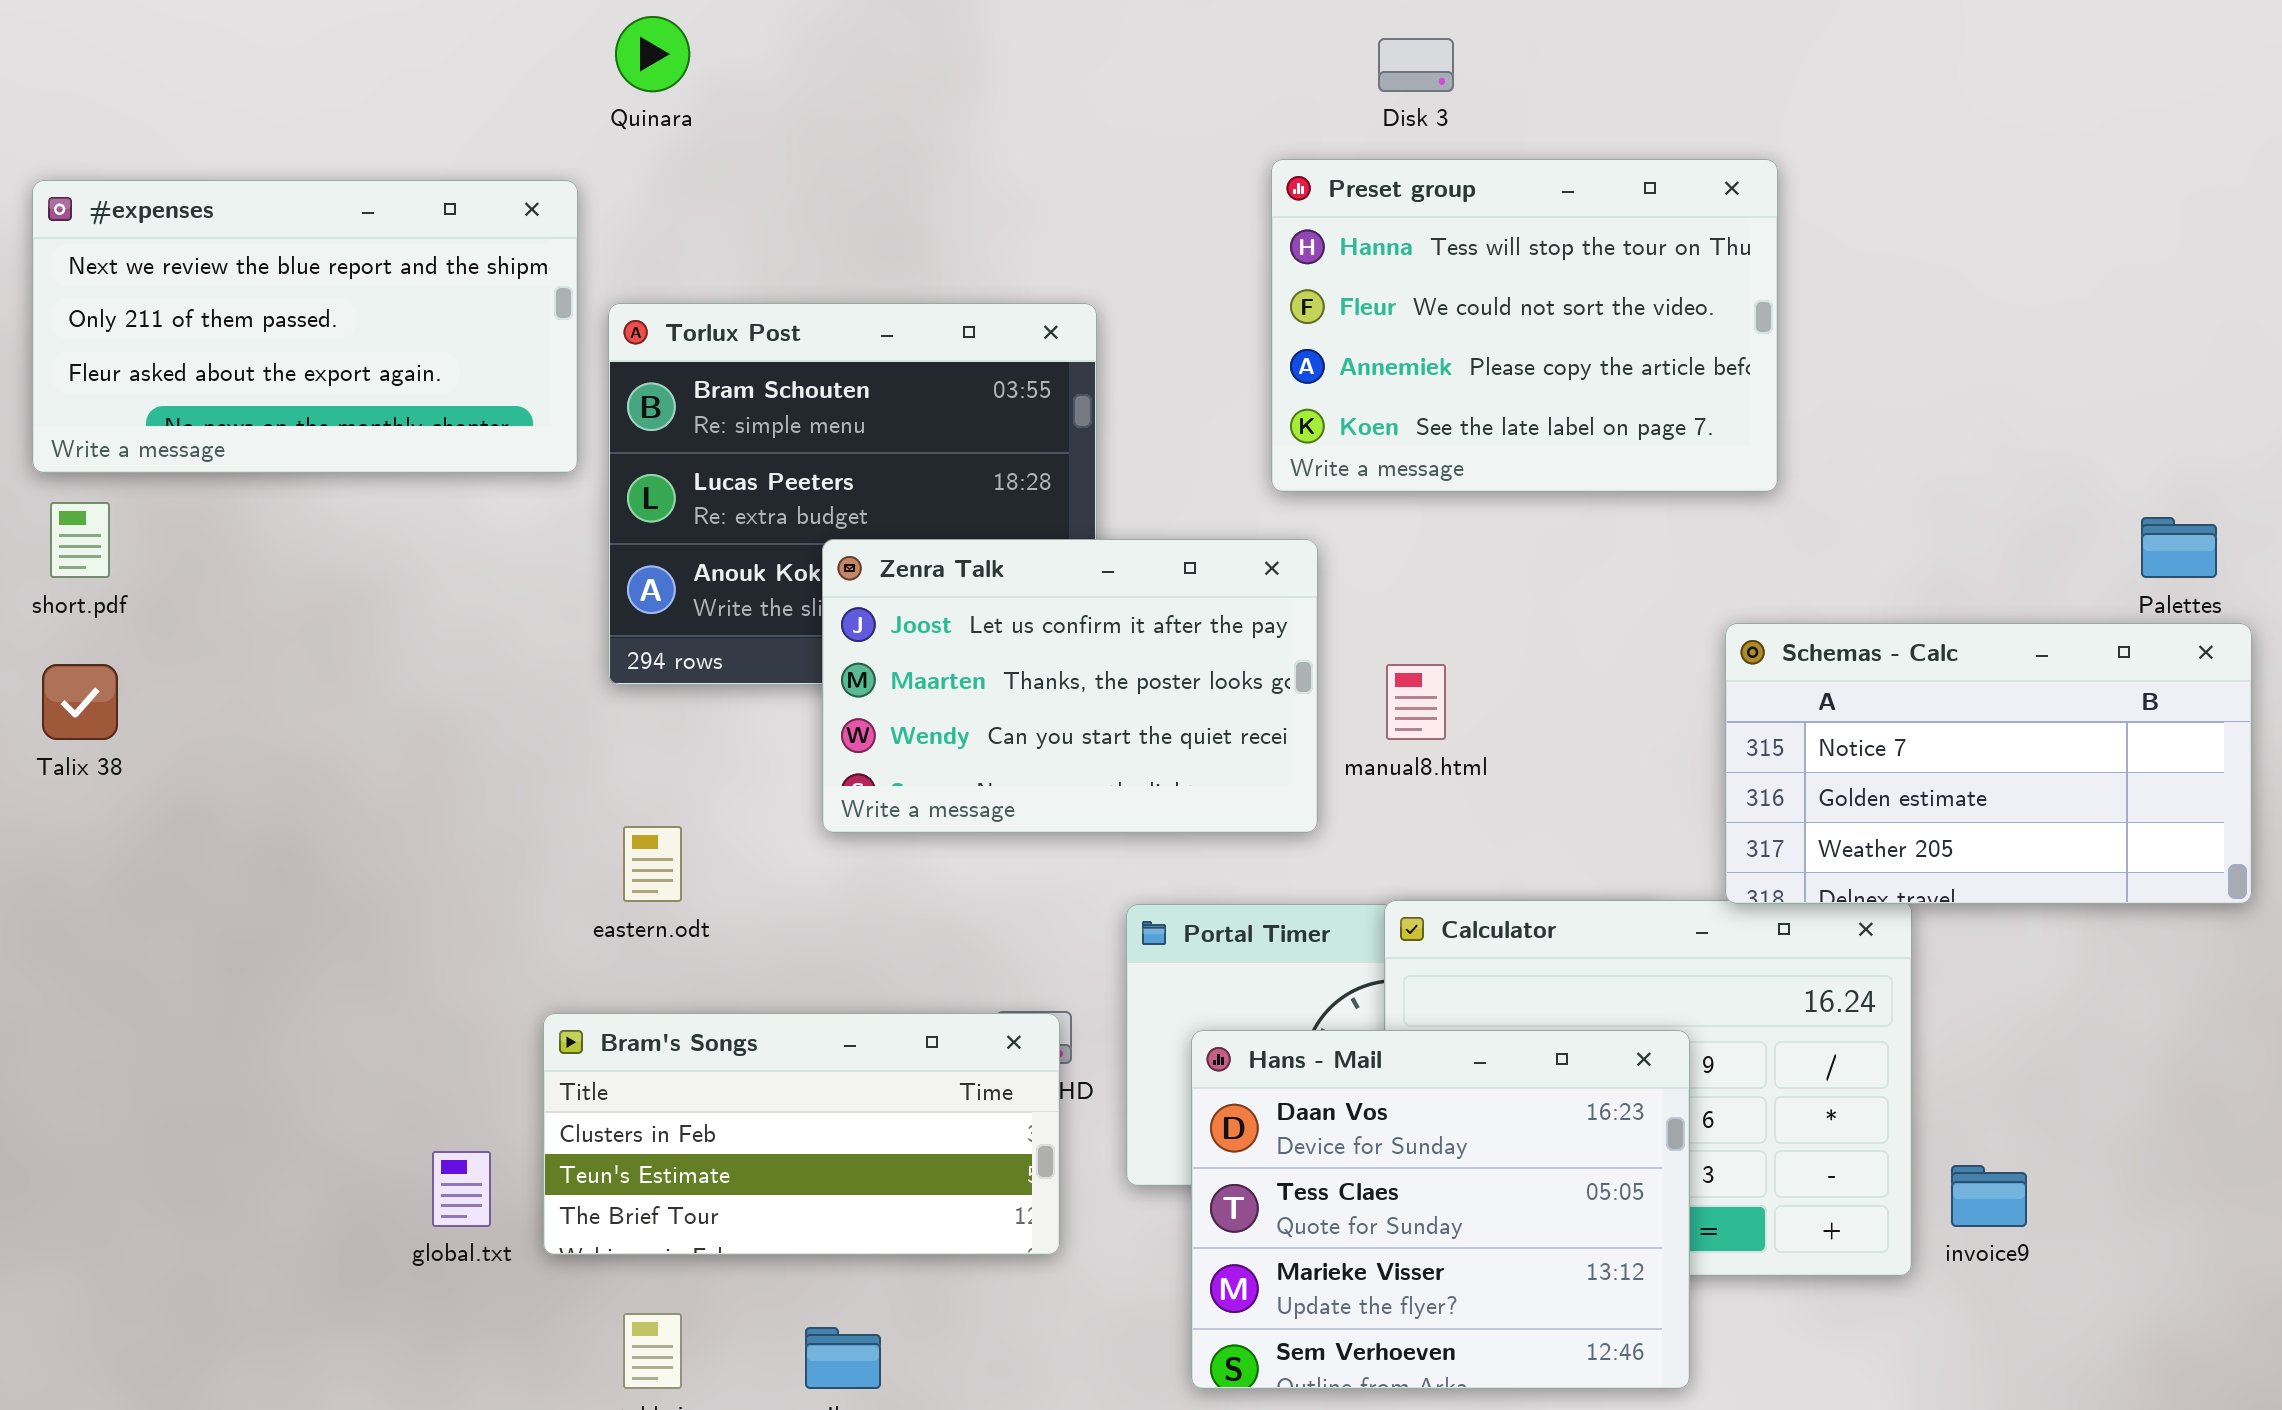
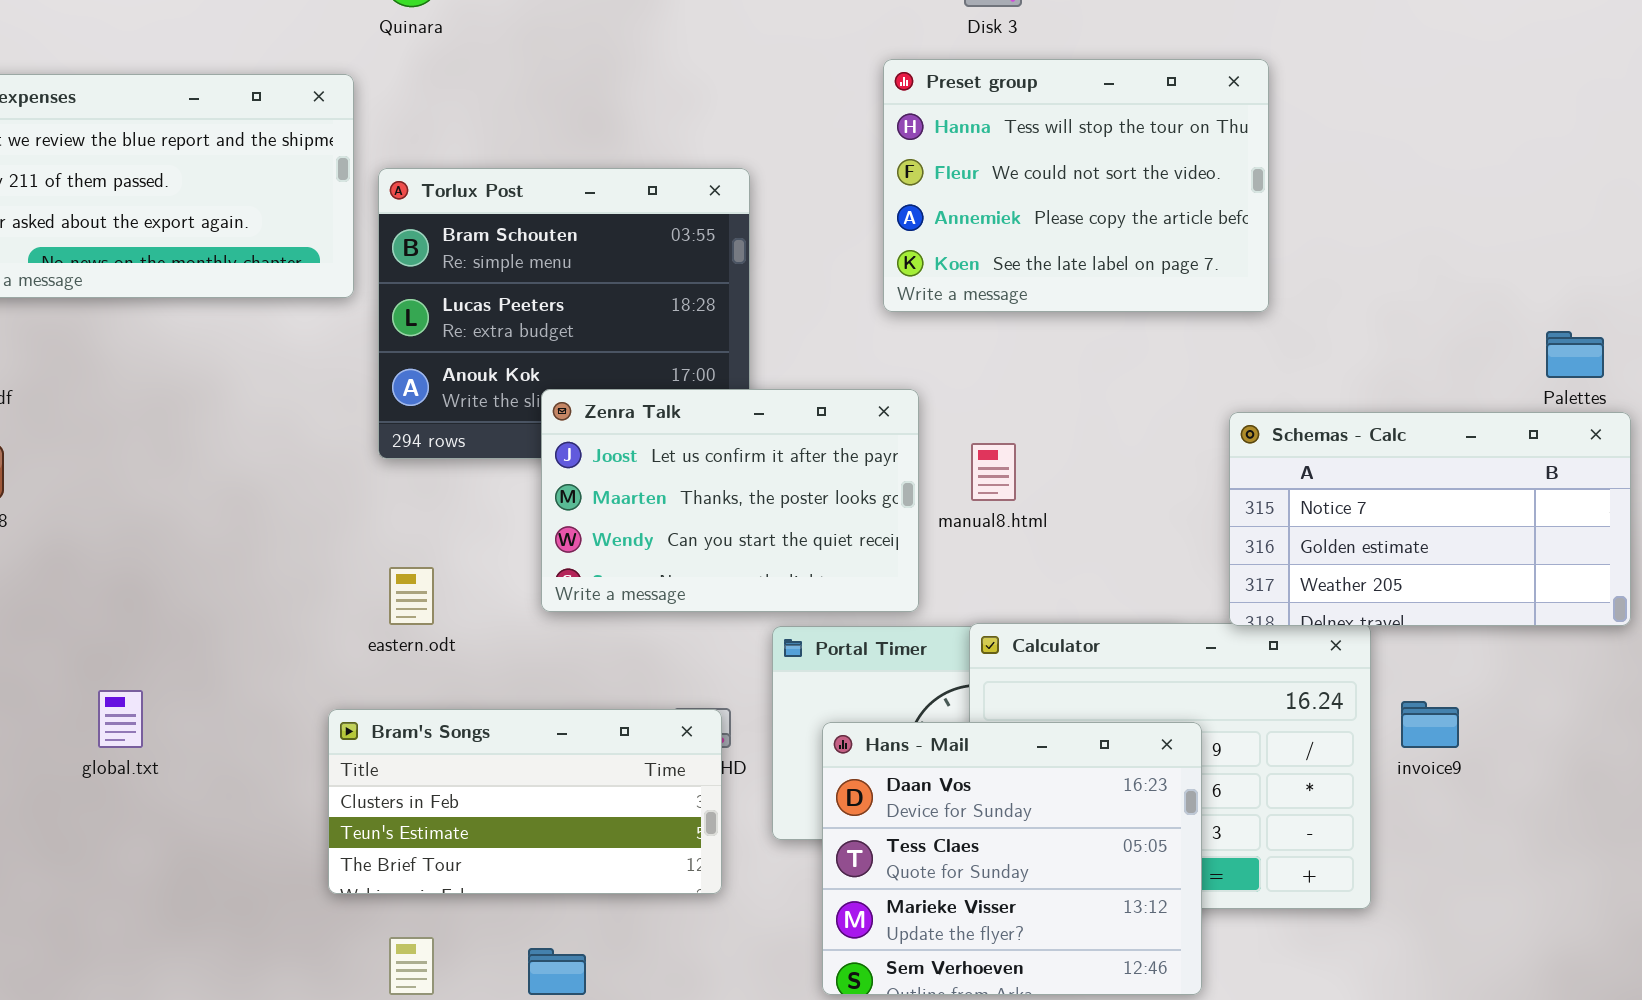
Zenra Talk: [822,539,1318,833] -> [541,389,919,612], moved
global.txt: [432,1151,491,1227] -> [98,690,143,748], moved
invoice9: [1951,1165,2027,1227] -> [1401,701,1459,748], moved

